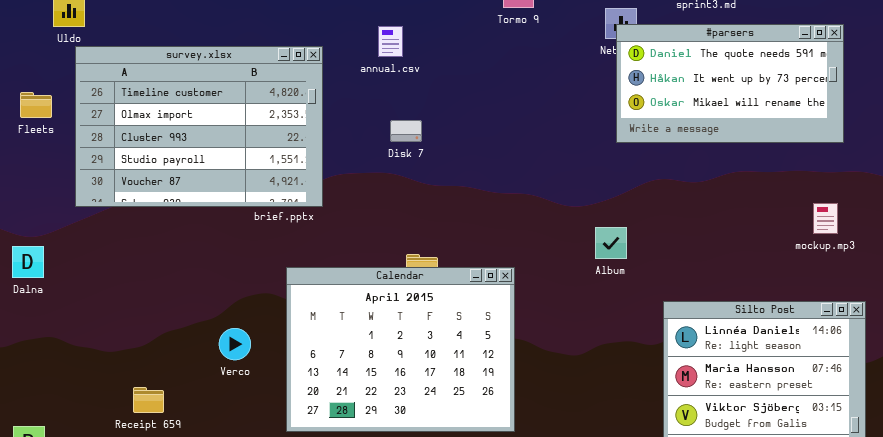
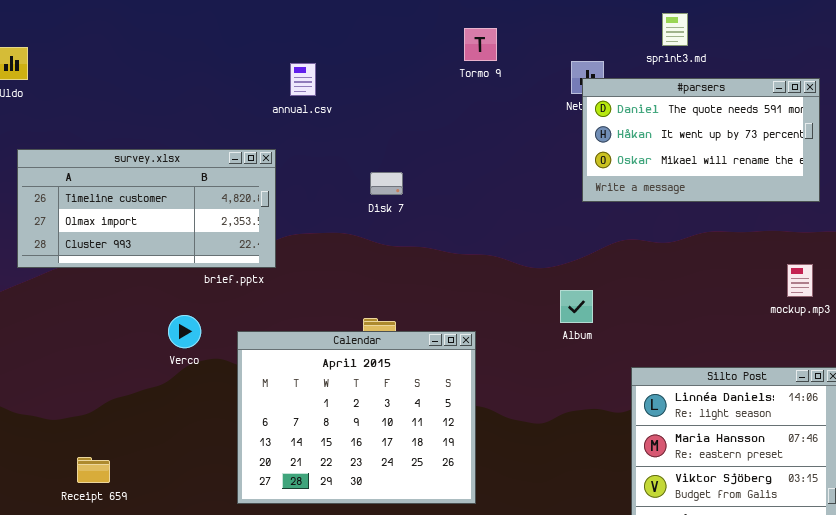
annual.csv: [378,26,403,57] -> [290,63,316,96], moved
survey.xlsx: [75,46,323,207] -> [17,149,276,268], resized
Disk 7: [390,120,422,142] -> [370,172,403,195], moved
Verco: [219,328,251,360] -> [168,315,201,348], moved

